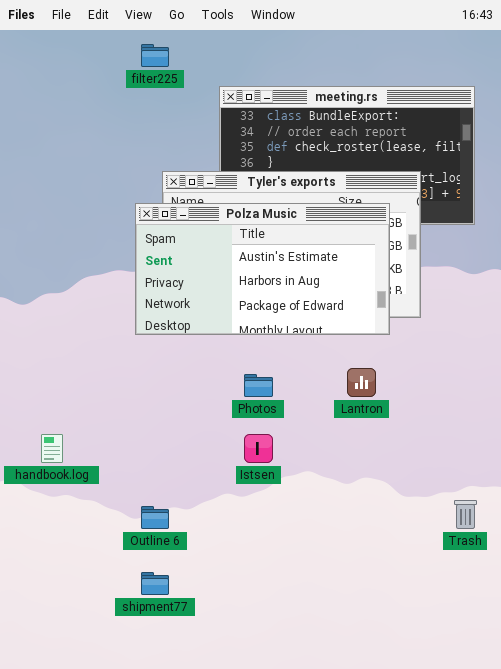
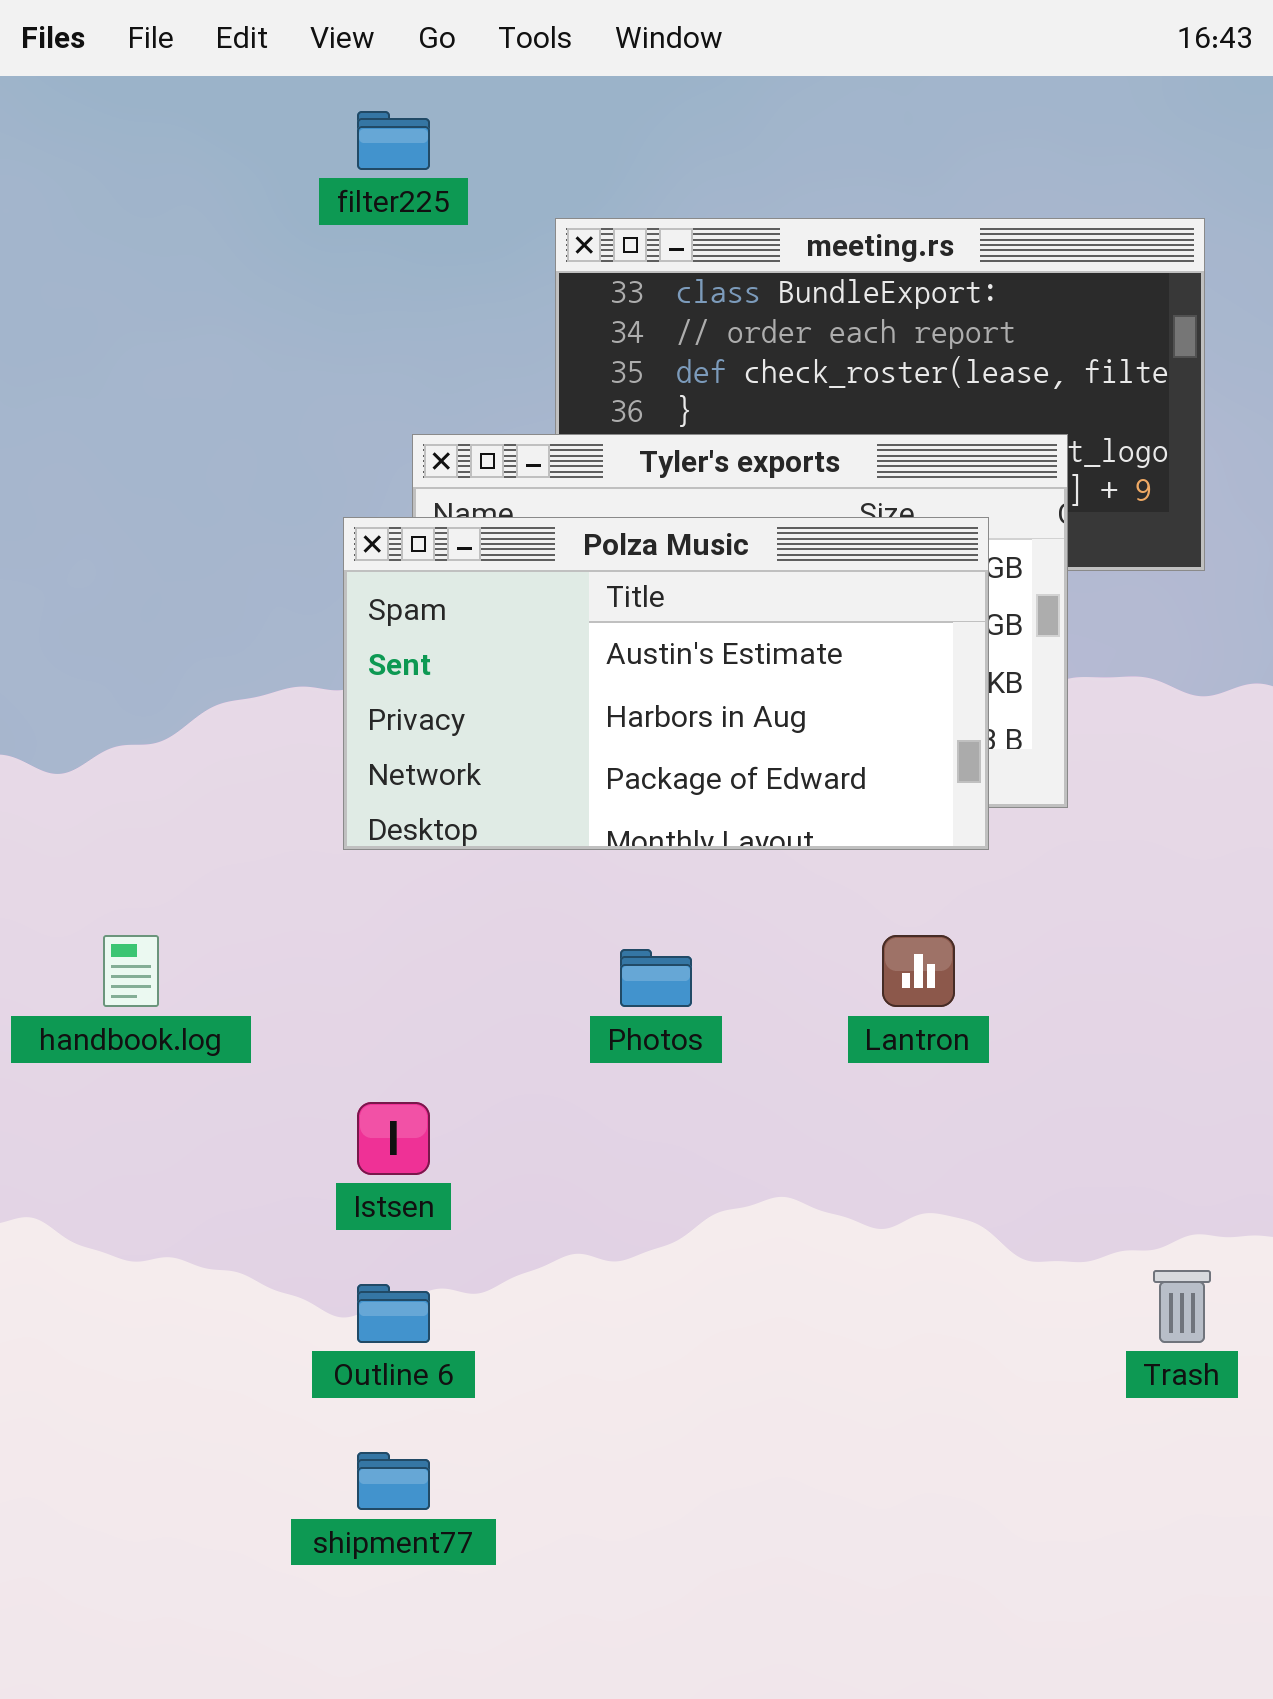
handbook.log: [41,434,63,463] -> [103,935,159,1007], moved
Istsen: [244,434,273,463] -> [357,1102,430,1175], moved

